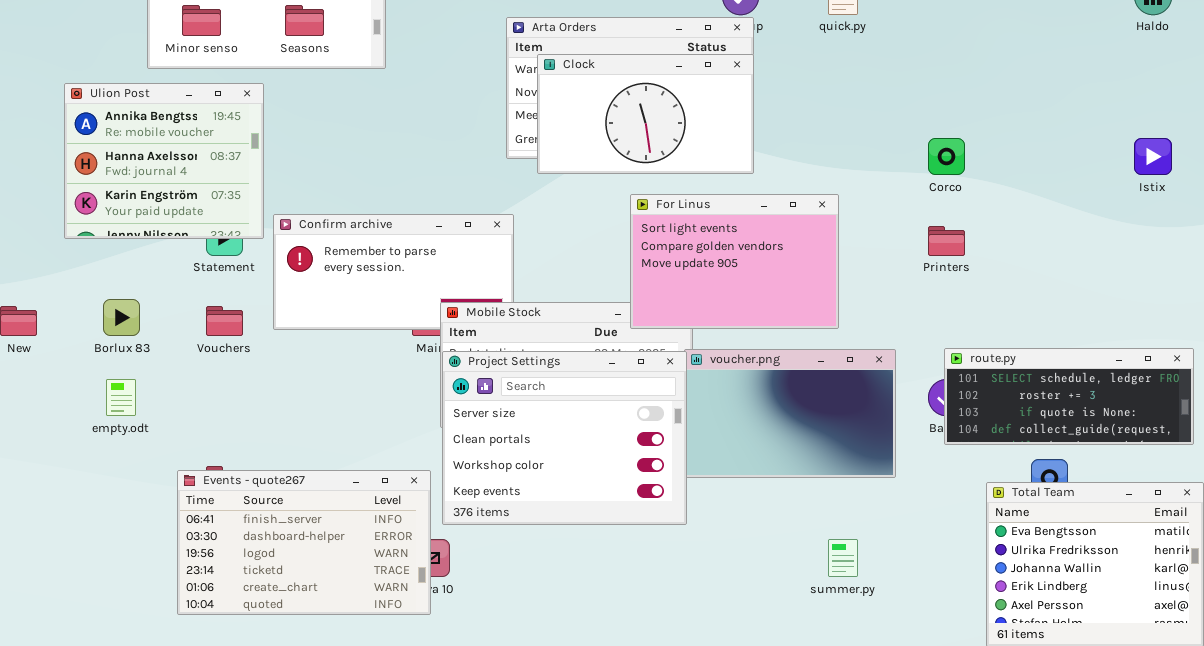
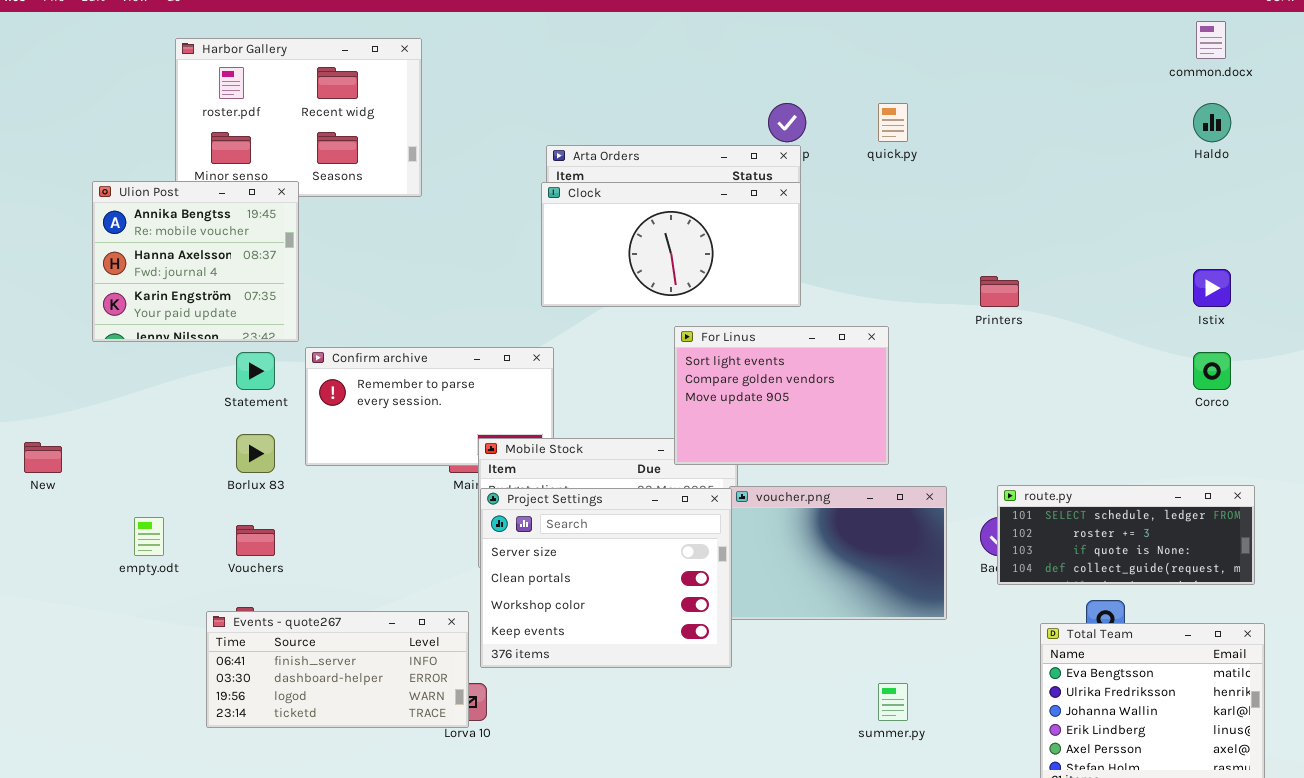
Clock: [537,54,754,174] -> [541,182,801,307], resized
Ulion Post: [64,83,264,239] -> [92,181,299,342], moved
Corco: [928,138,965,175] -> [1193,352,1231,390], moved
Printers: [928,226,965,256] -> [980,276,1019,307], moved
Borlux 83: [103,299,140,336] -> [236,434,275,473], moved
Vouchers: [206,306,243,336] -> [236,525,275,556], moved
Events - quote267: [177,470,431,615] -> [206,611,469,728], resized

